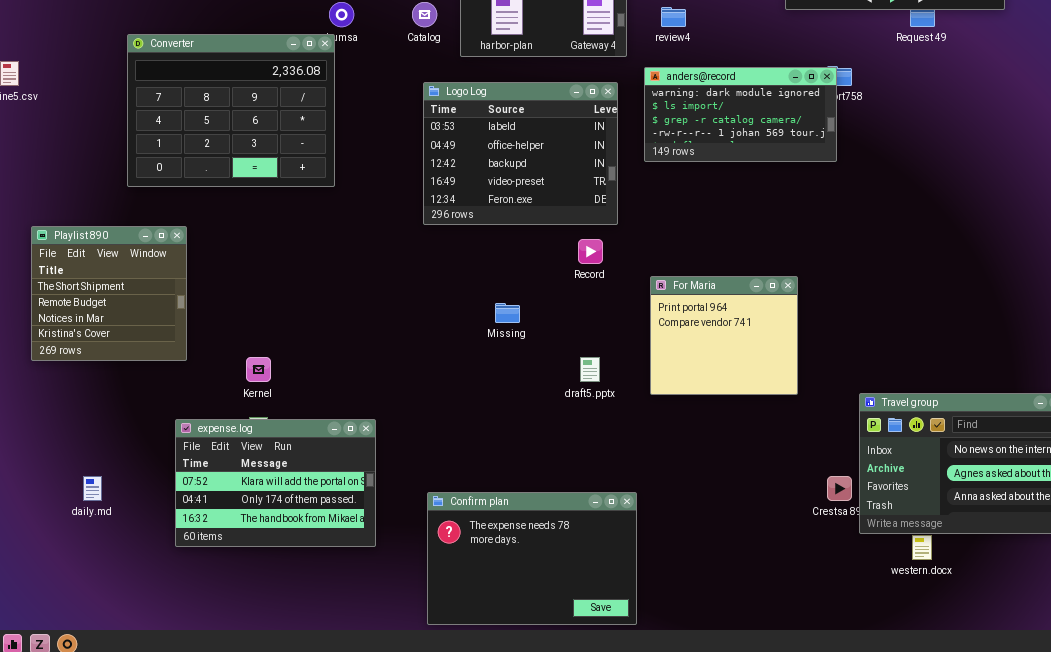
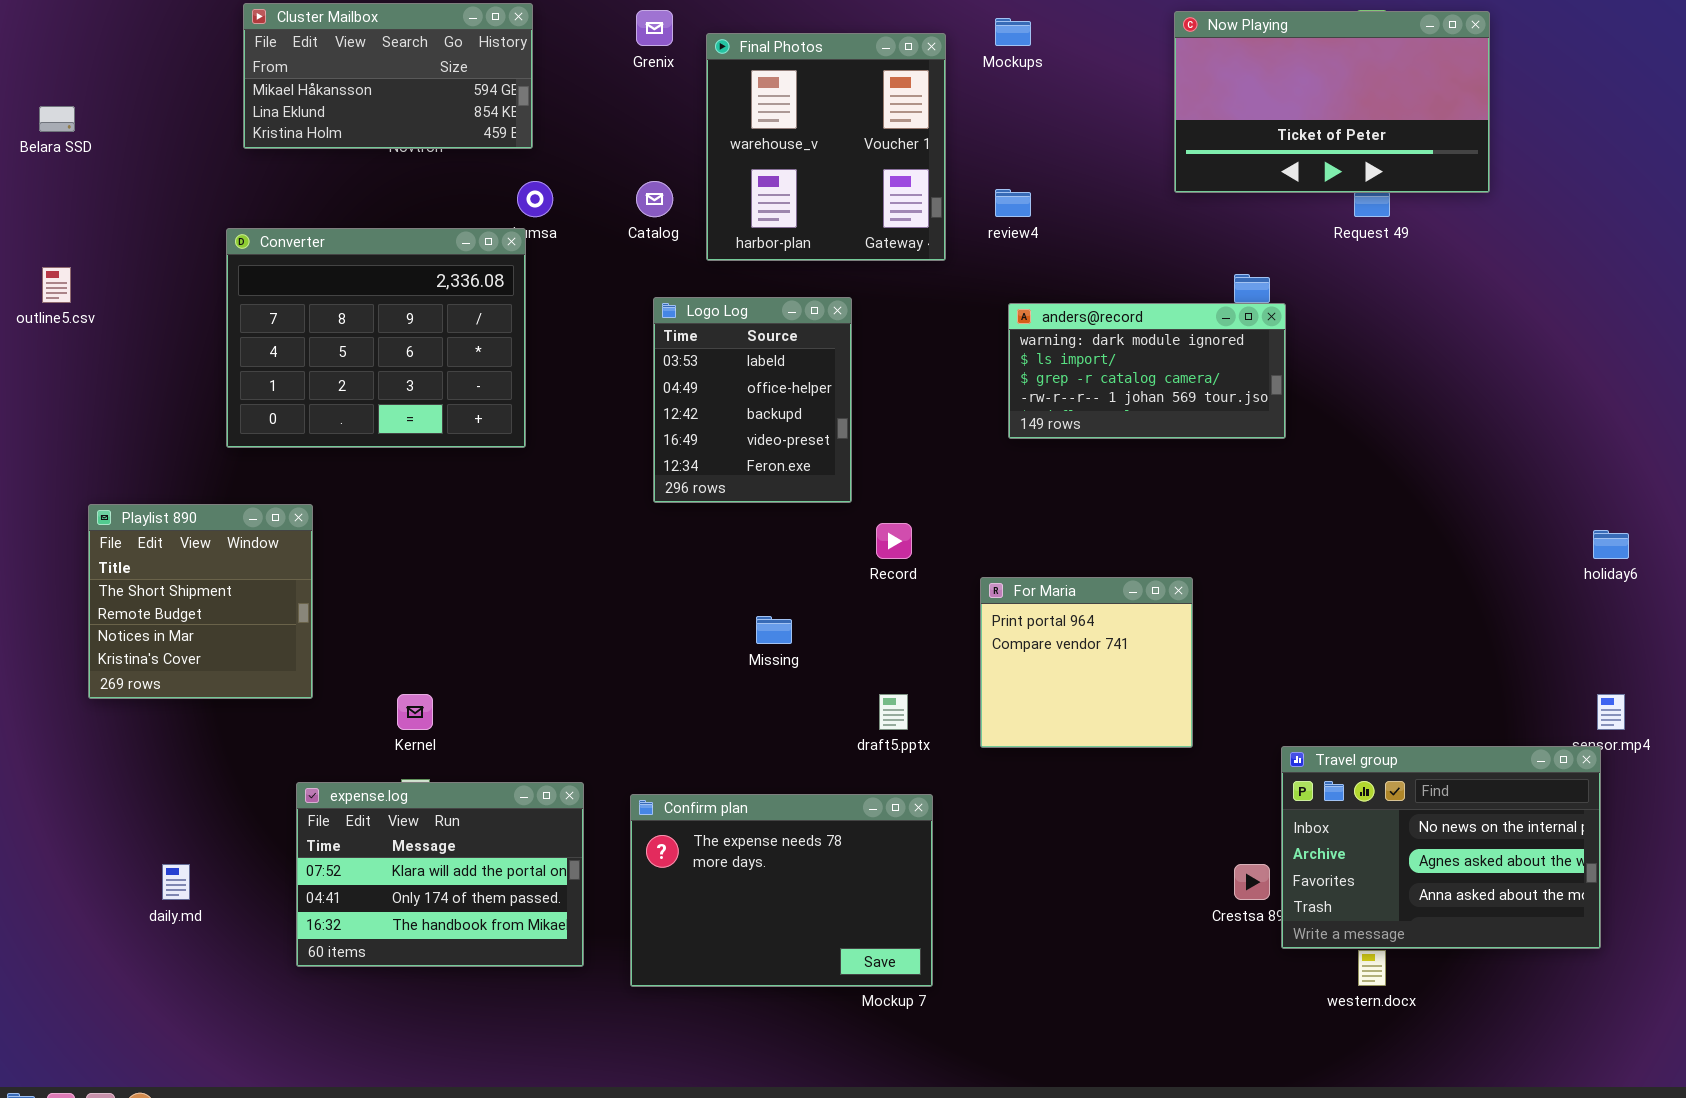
anders@record: [644,67,837,162] -> [1008,303,1286,439], moved
Logo Log: [423,82,618,225] -> [653,297,852,503], resized
Confirm plan: [427,492,637,625] -> [630,794,933,987], moved

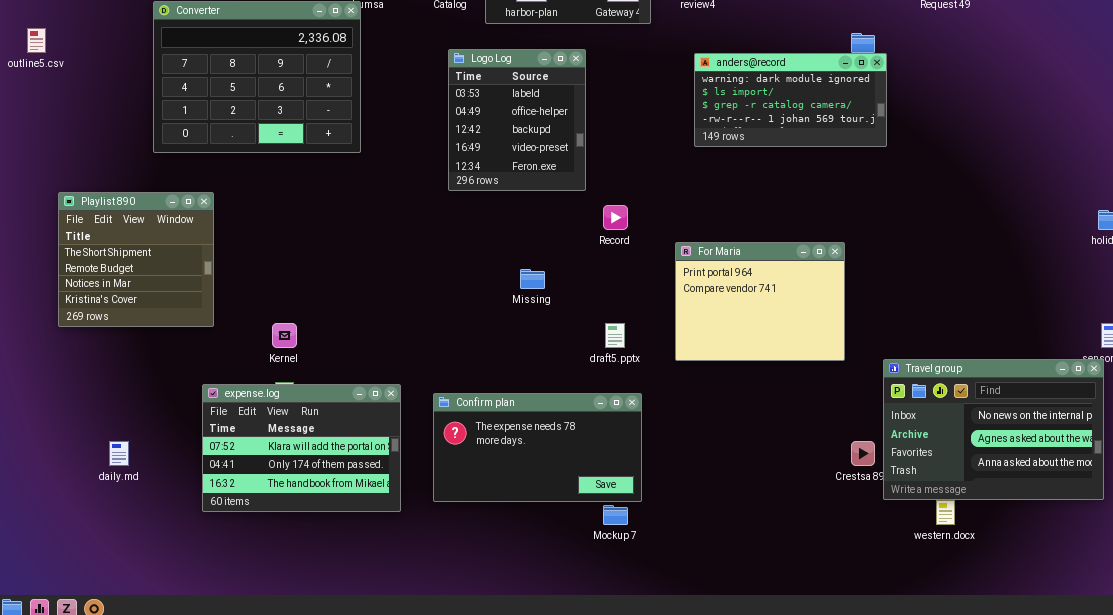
For Maria: [980,577,1193,748] -> [675,242,845,361], resized
Confirm plan: [630,794,933,987] -> [433,393,642,502], resized

